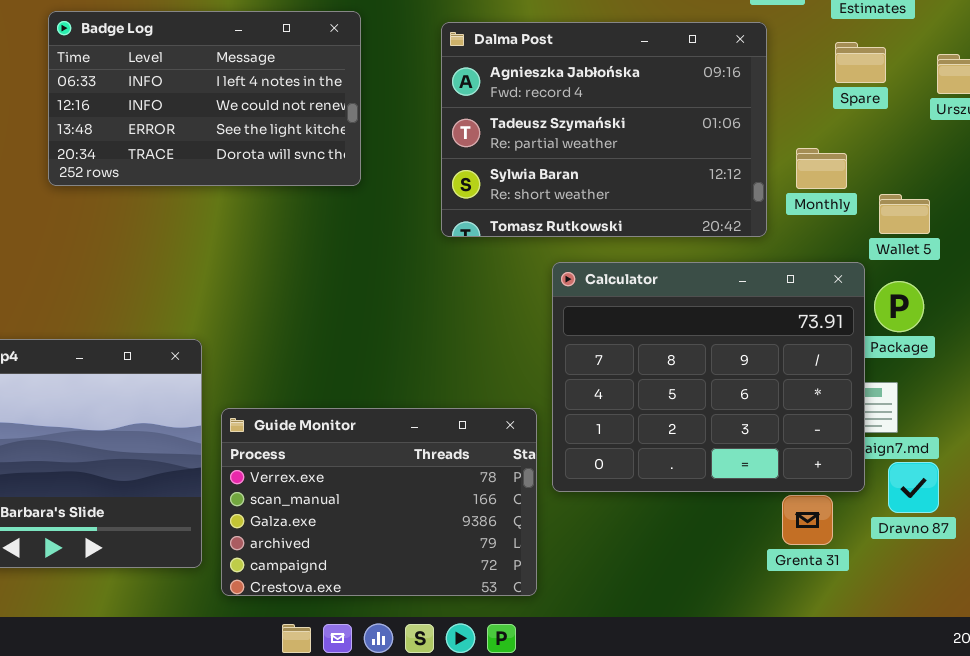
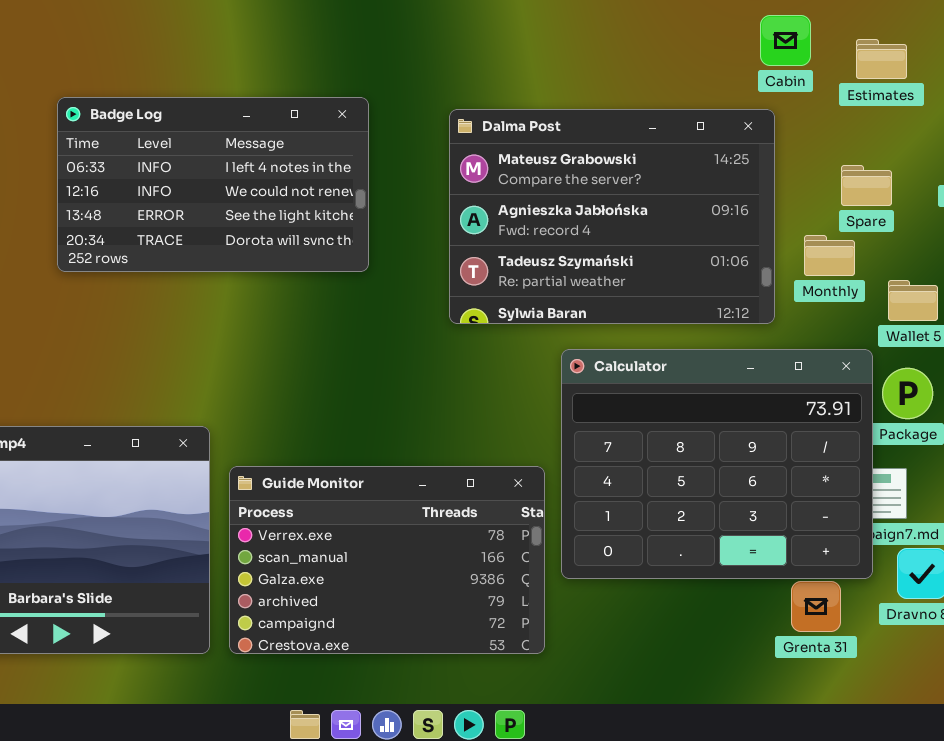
Dalma Post: [441,22,767,237] -> [449,109,775,324], scrolled up 1 row
Spare: [835,42,886,83] -> [841,165,892,206], moved
Guide Monitor: [221,408,537,596] -> [229,466,545,654], moved

